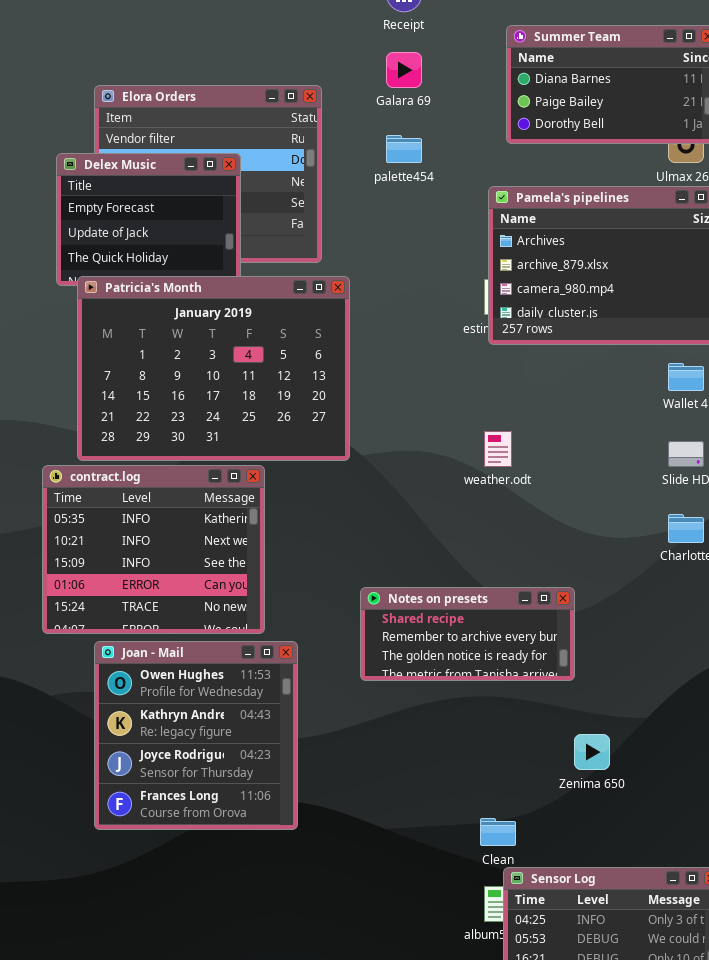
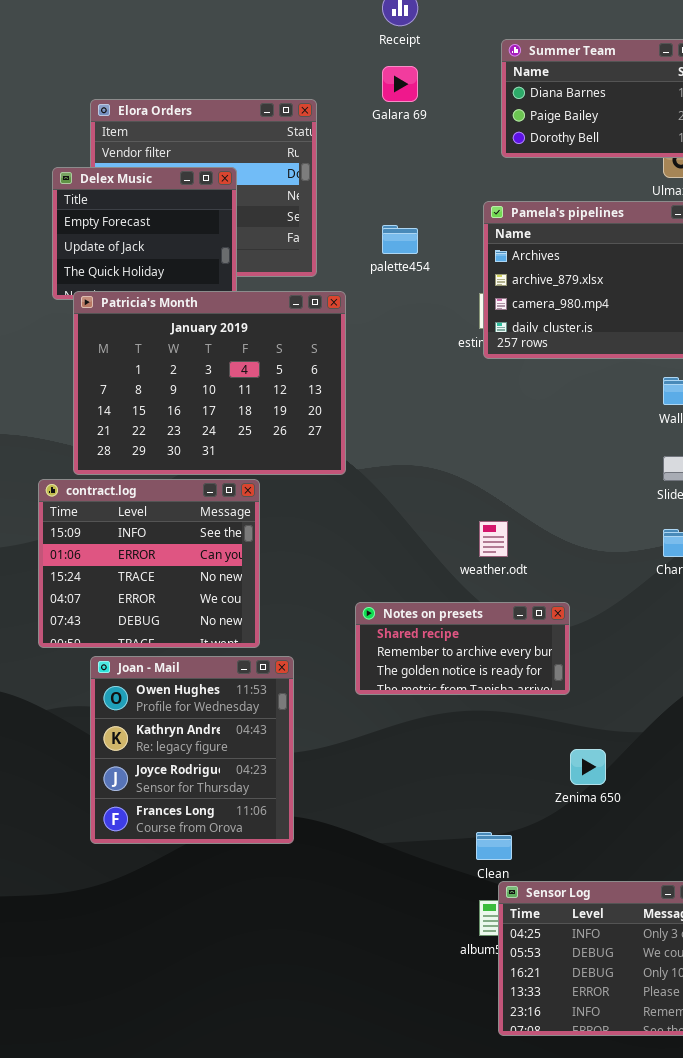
palette454: [386,135,422,163] -> [382,225,418,254], moved
weather.odt: [484,431,512,467] -> [479,521,508,557], moved
contract.log: [42,465,265,634] -> [38,479,260,648], scrolled down 2 rows

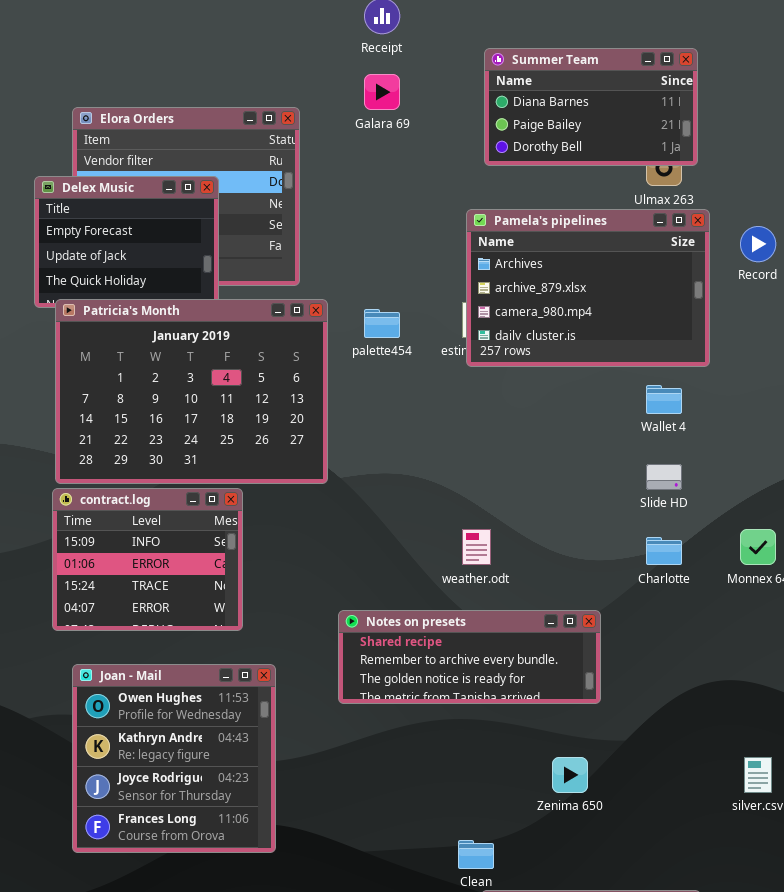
palette454: [382,225,418,254] -> [364,309,400,338], moved
contract.log: [38,479,260,648] -> [52,488,243,631], resized
Notes on presets: [355,602,570,695] -> [338,610,601,704], resized

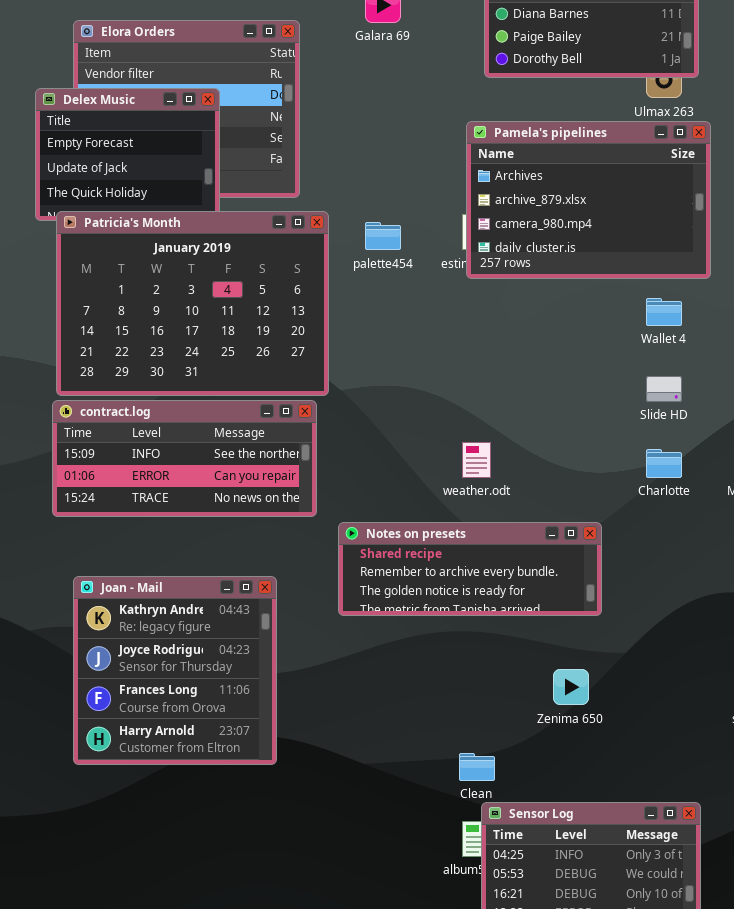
contract.log: [52,488,243,631] -> [52,400,317,517], resized
Joan - Mail: [72,664,276,853] -> [73,576,277,765], scrolled down 1 row

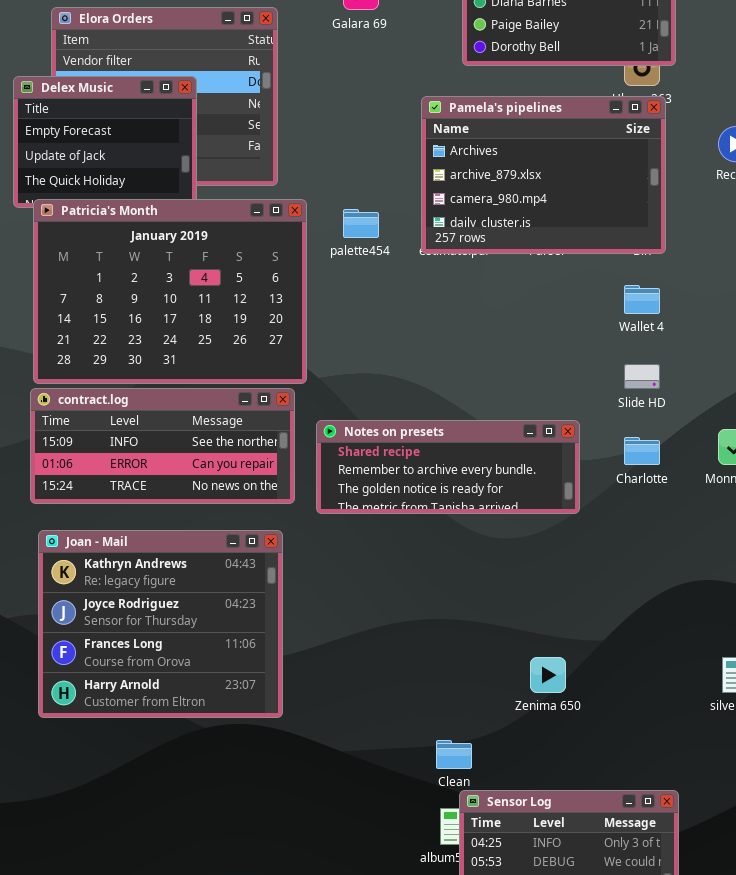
Pamela's pipelines: [466,121,711,279] -> [421,96,666,254], moved
Notes on presets: [338,522,602,616] -> [316,420,580,514], moved
Joan - Mail: [73,576,277,765] -> [38,530,283,718], moved, resized

